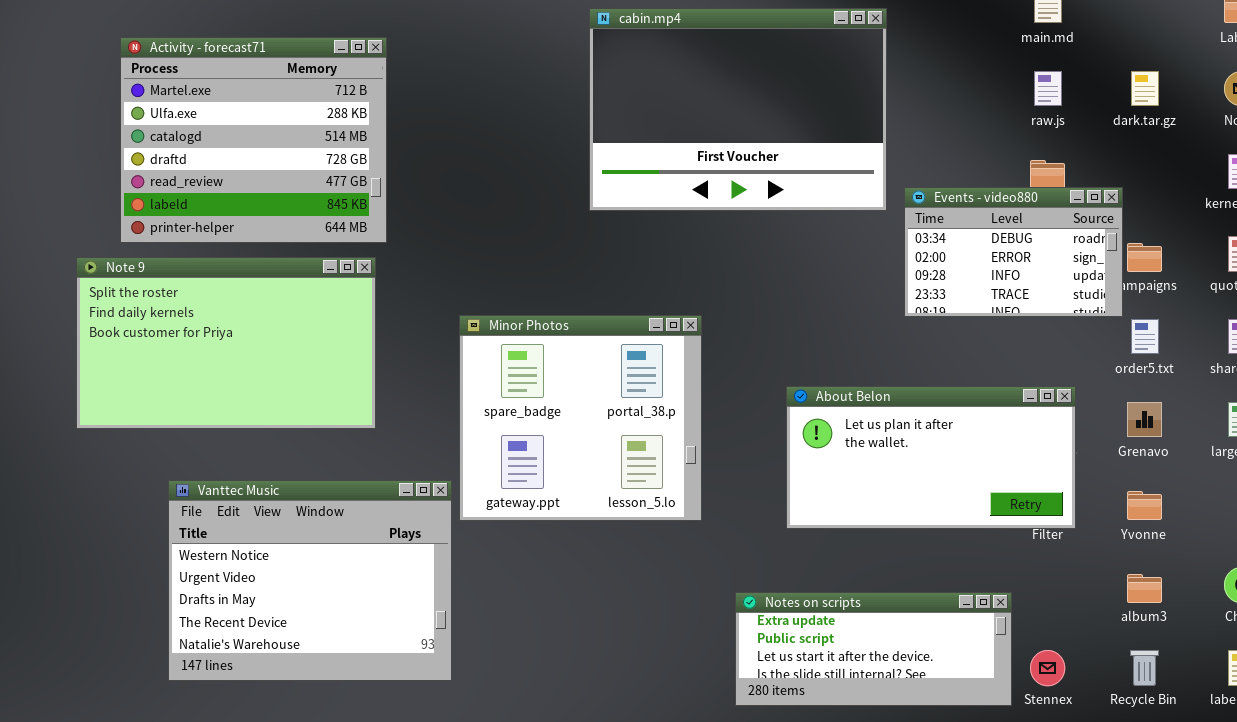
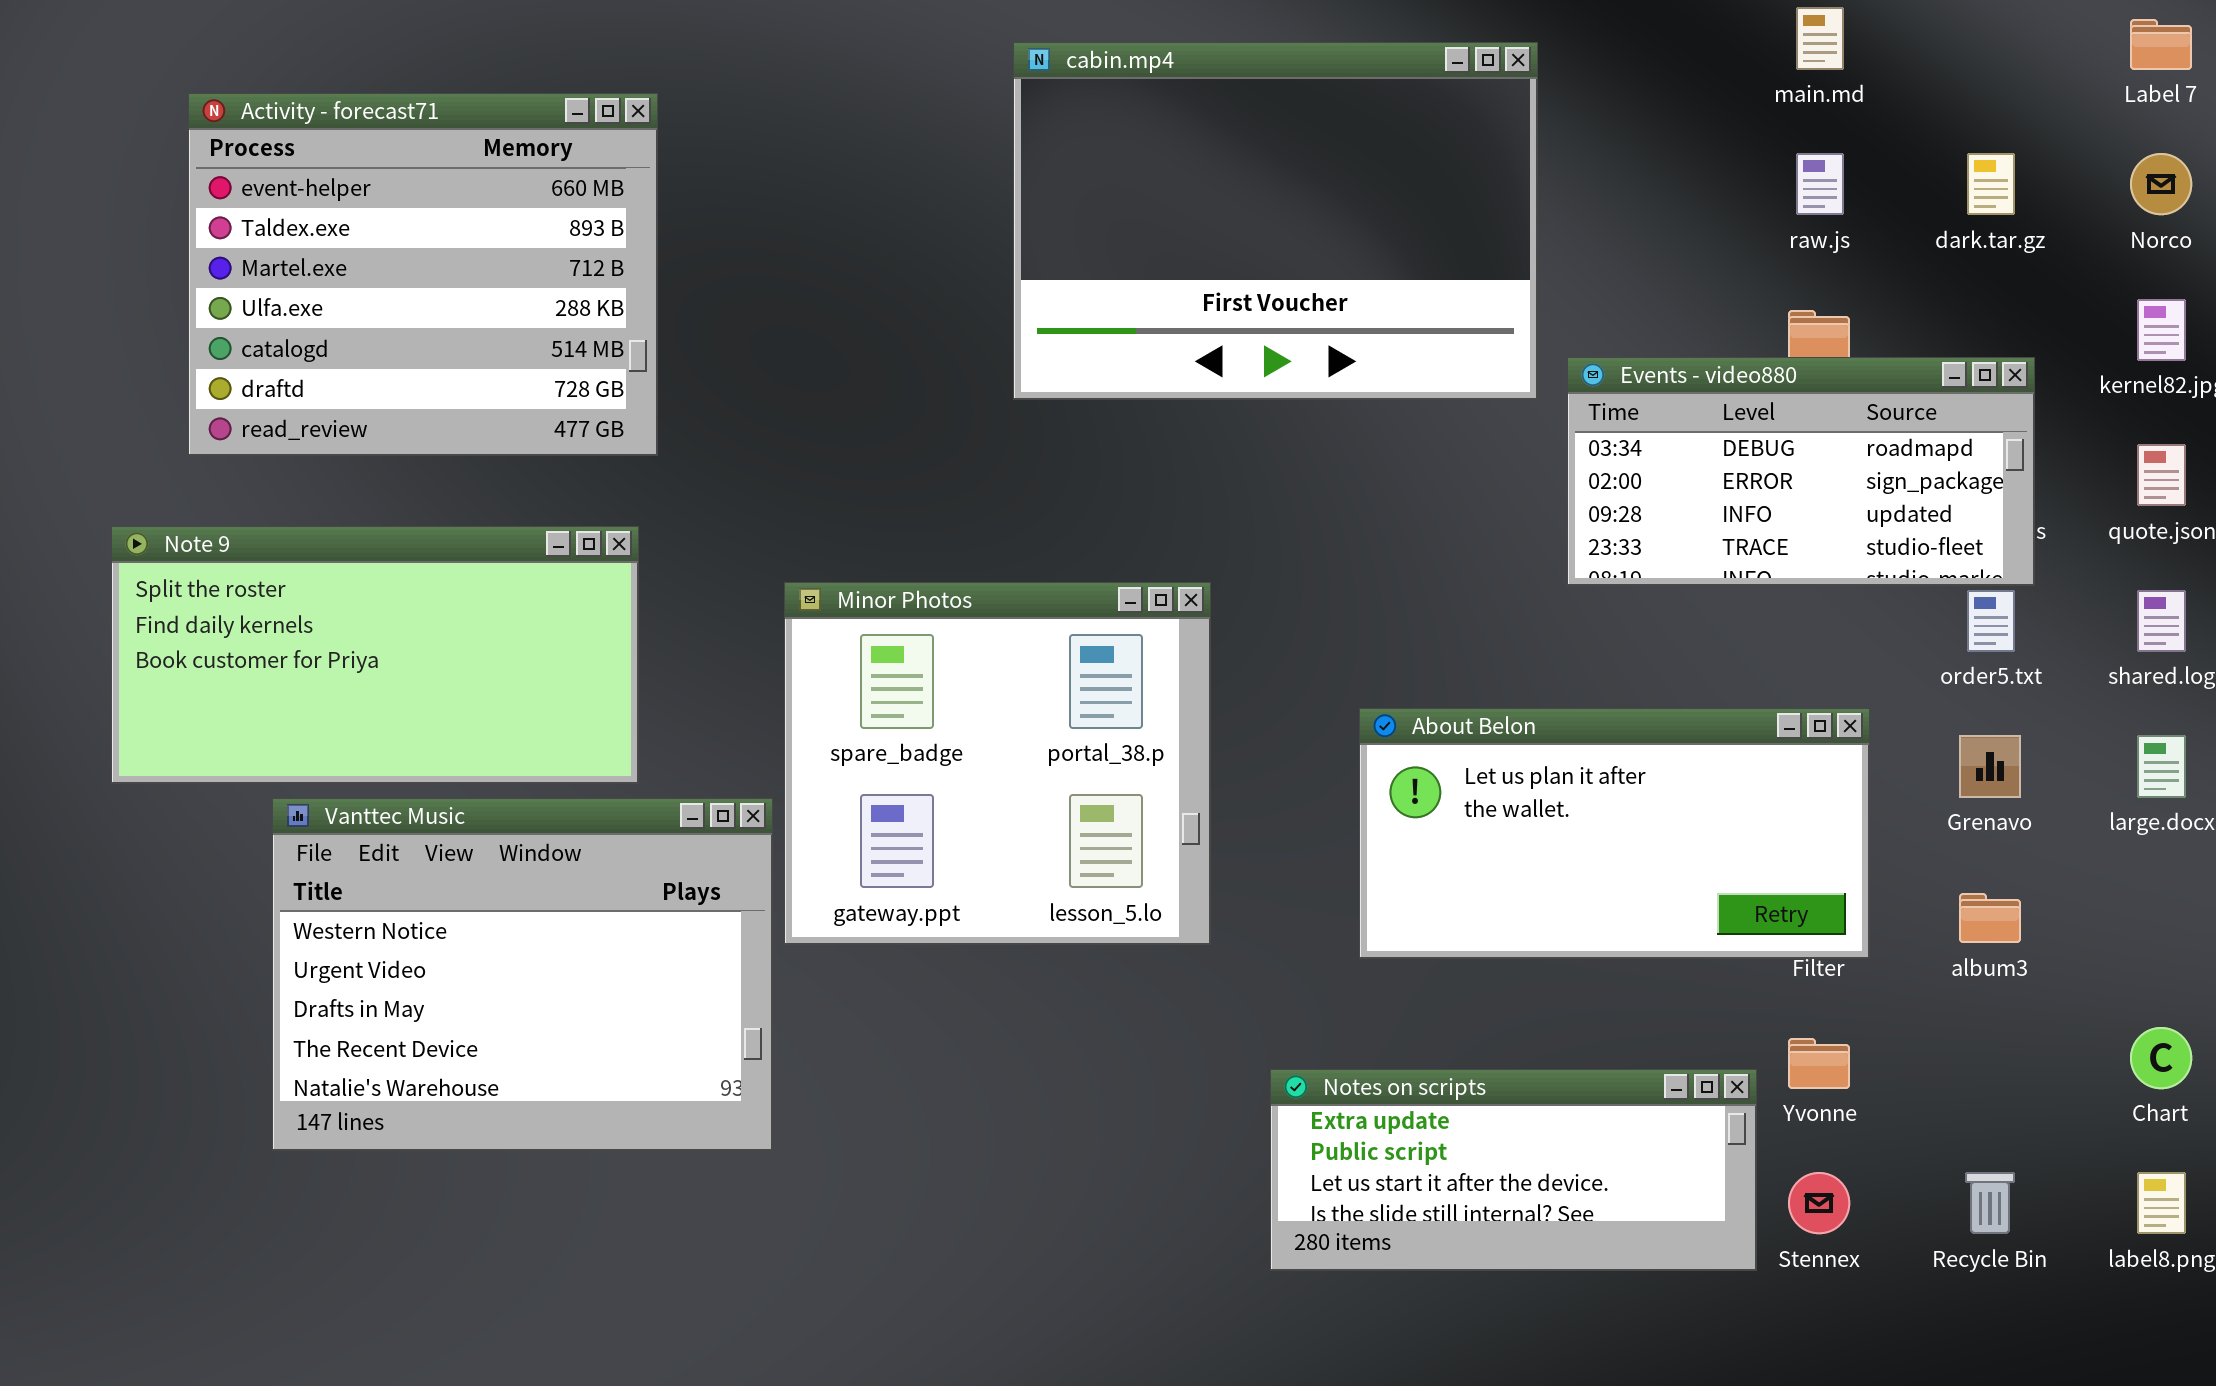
Activity - forecast71: [120,37,387,243] -> [188,93,658,456], scrolled up 2 rows
Events - video880: [904,187,1123,317] -> [1567,357,2035,586], resized
Note 9: [76,257,376,429] -> [111,526,639,784], resized
Vanttec Music: [168,480,452,681] -> [272,798,773,1151], moved
Yvonne: [1127,491,1162,520] -> [1788,1038,1850,1089], moved
album3: [1127,574,1162,603] -> [1959,893,2021,943], moved

